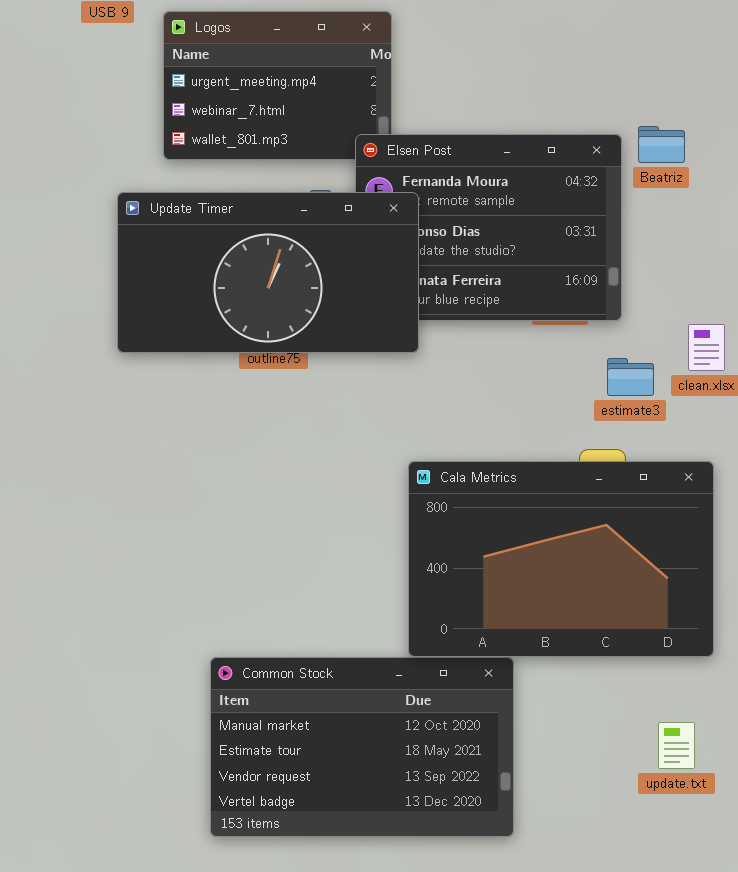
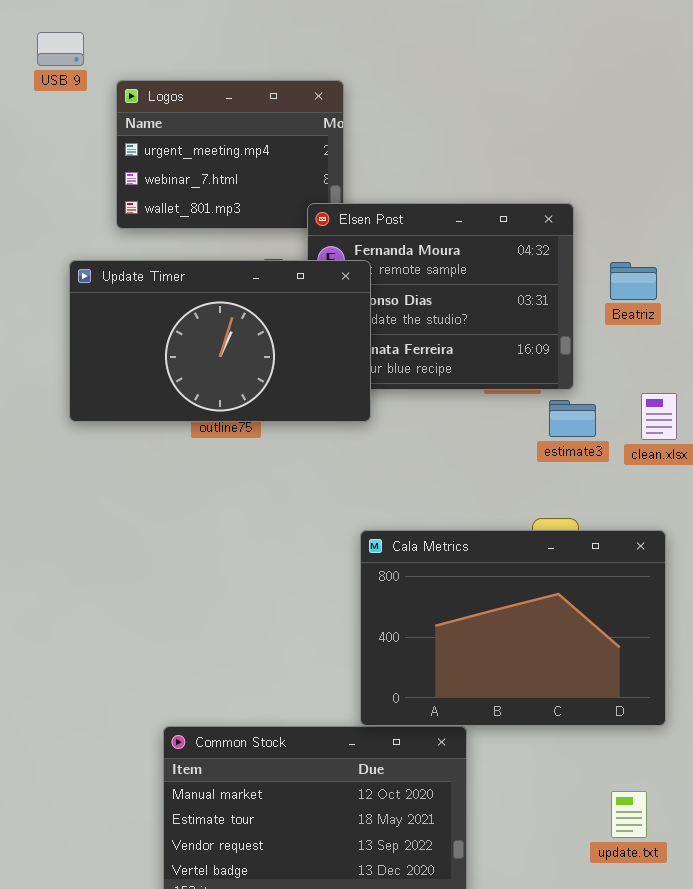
Beatriz: [638,126,685,163] -> [610,262,657,300], moved
estimate3: [607,358,654,396] -> [549,400,596,437], moved

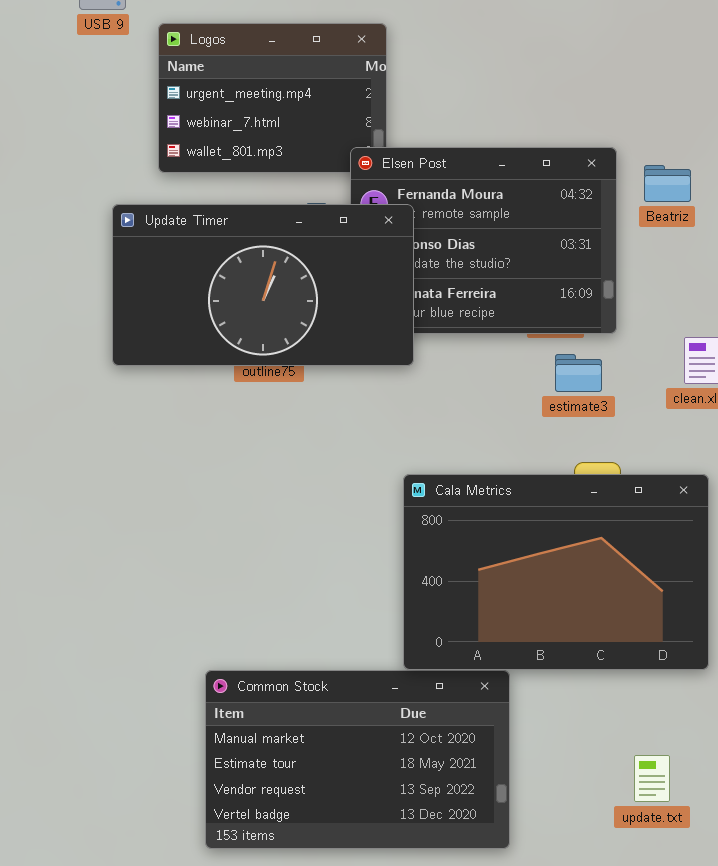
Beatriz: [610,262,657,300] -> [644,165,691,202], moved
estimate3: [549,400,596,437] -> [555,354,602,392], moved
update.txt: [611,791,647,838] -> [634,755,670,802], moved

